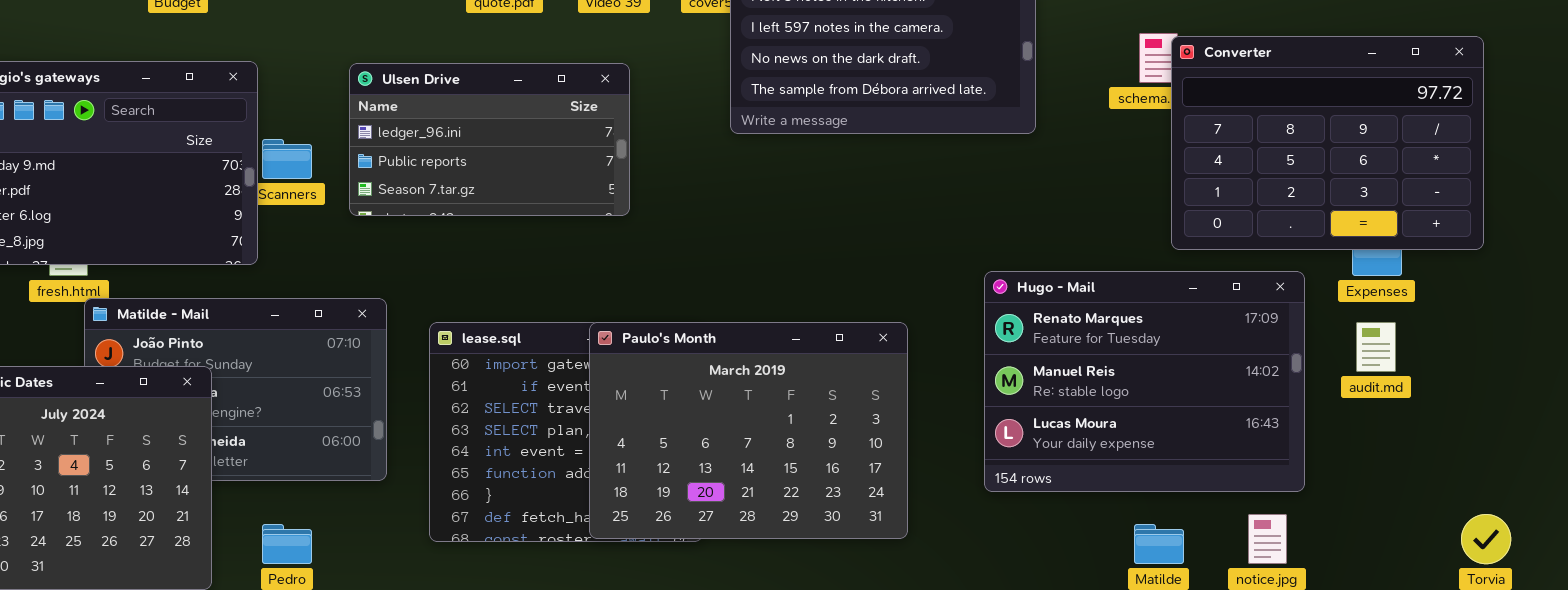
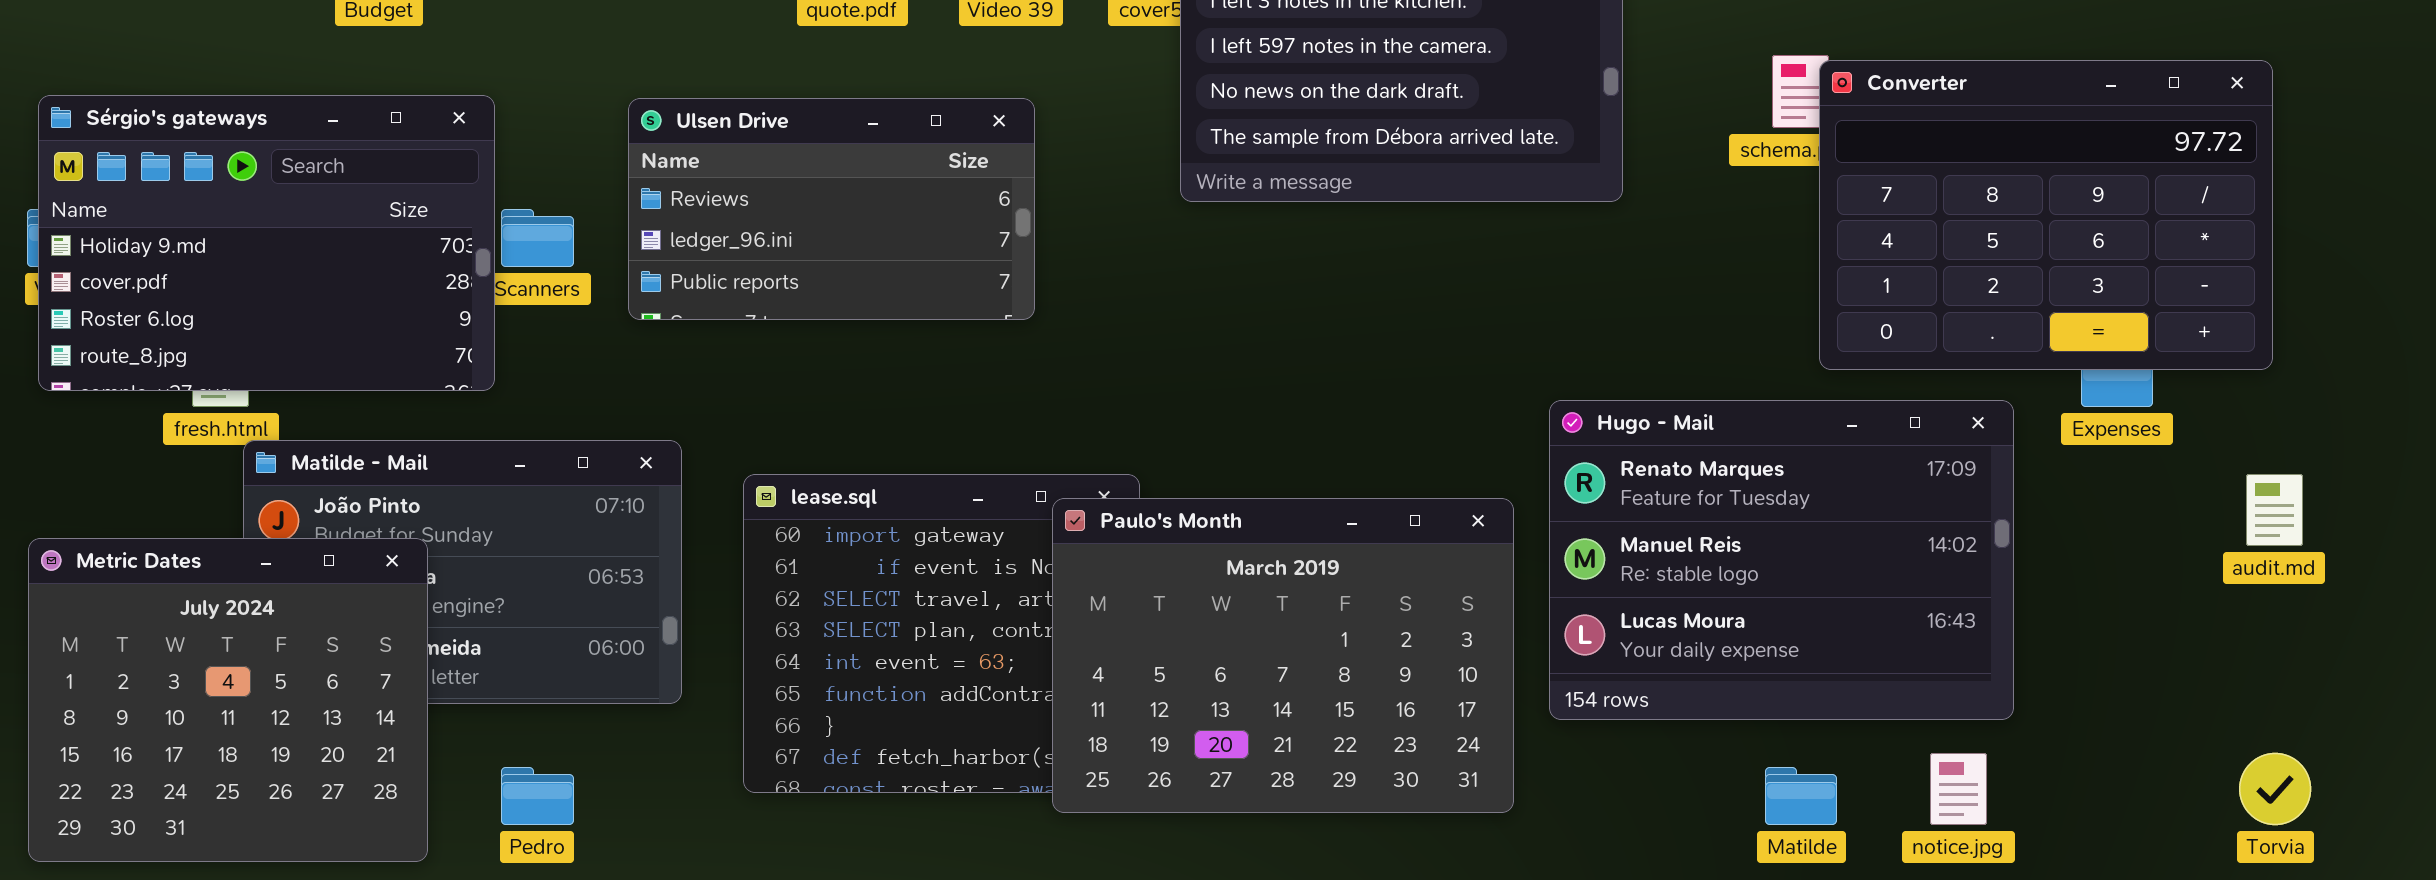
Ulsen Drive: [349,63,630,216] -> [628,98,1035,320], scrolled up 1 row
Paulo's Month: [589,322,908,539] -> [1052,498,1514,813], moved
audit.md: [1356,322,1396,372] -> [2246,474,2303,546], moved

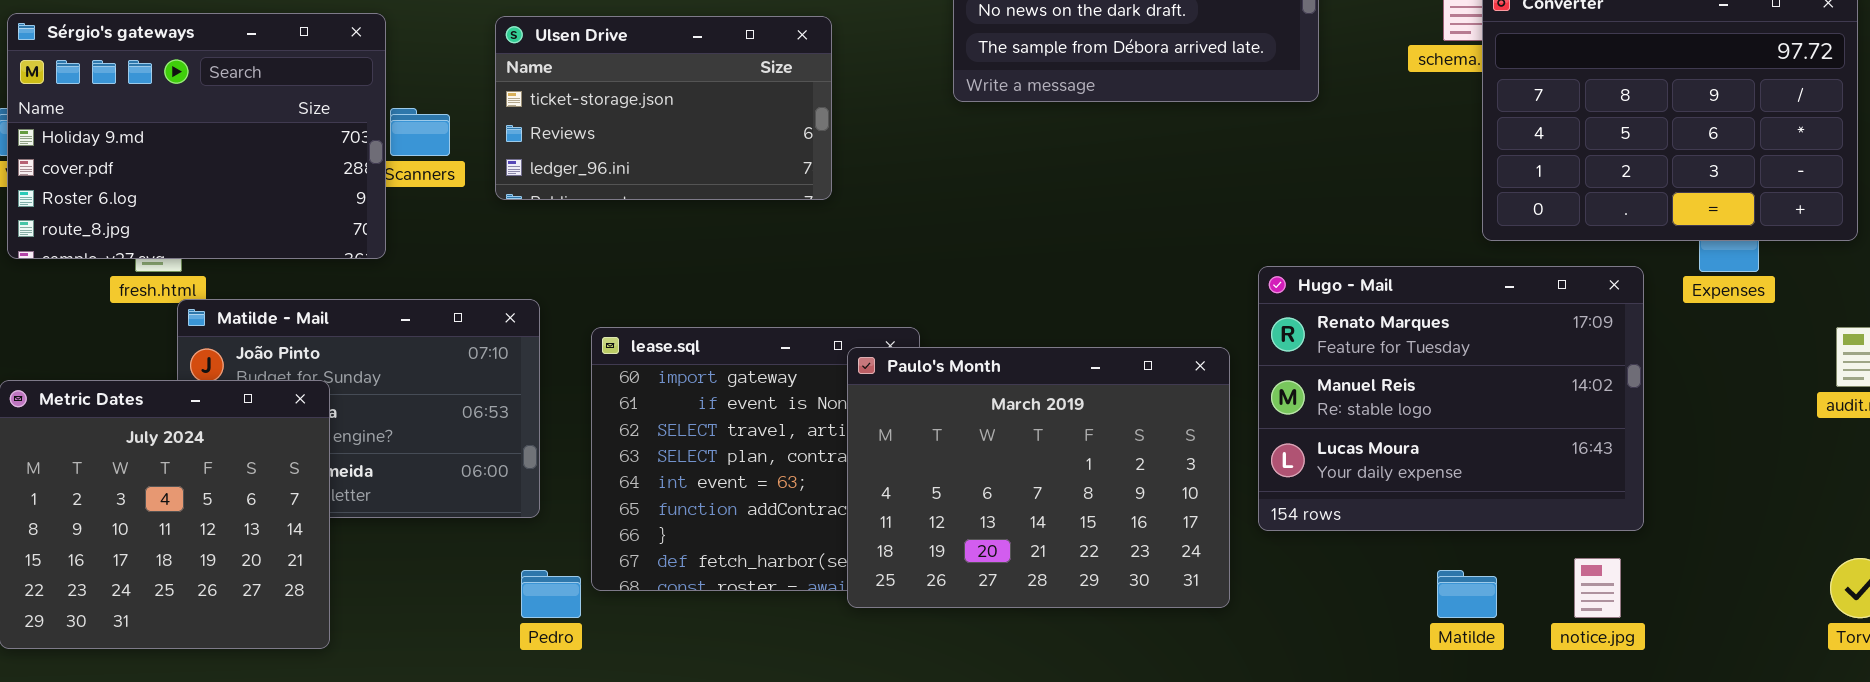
Ulsen Drive: [628,98,1035,320] -> [495,16,832,200], scrolled up 1 row
Pedro: [501,767,574,825] -> [521,570,581,618], moved

